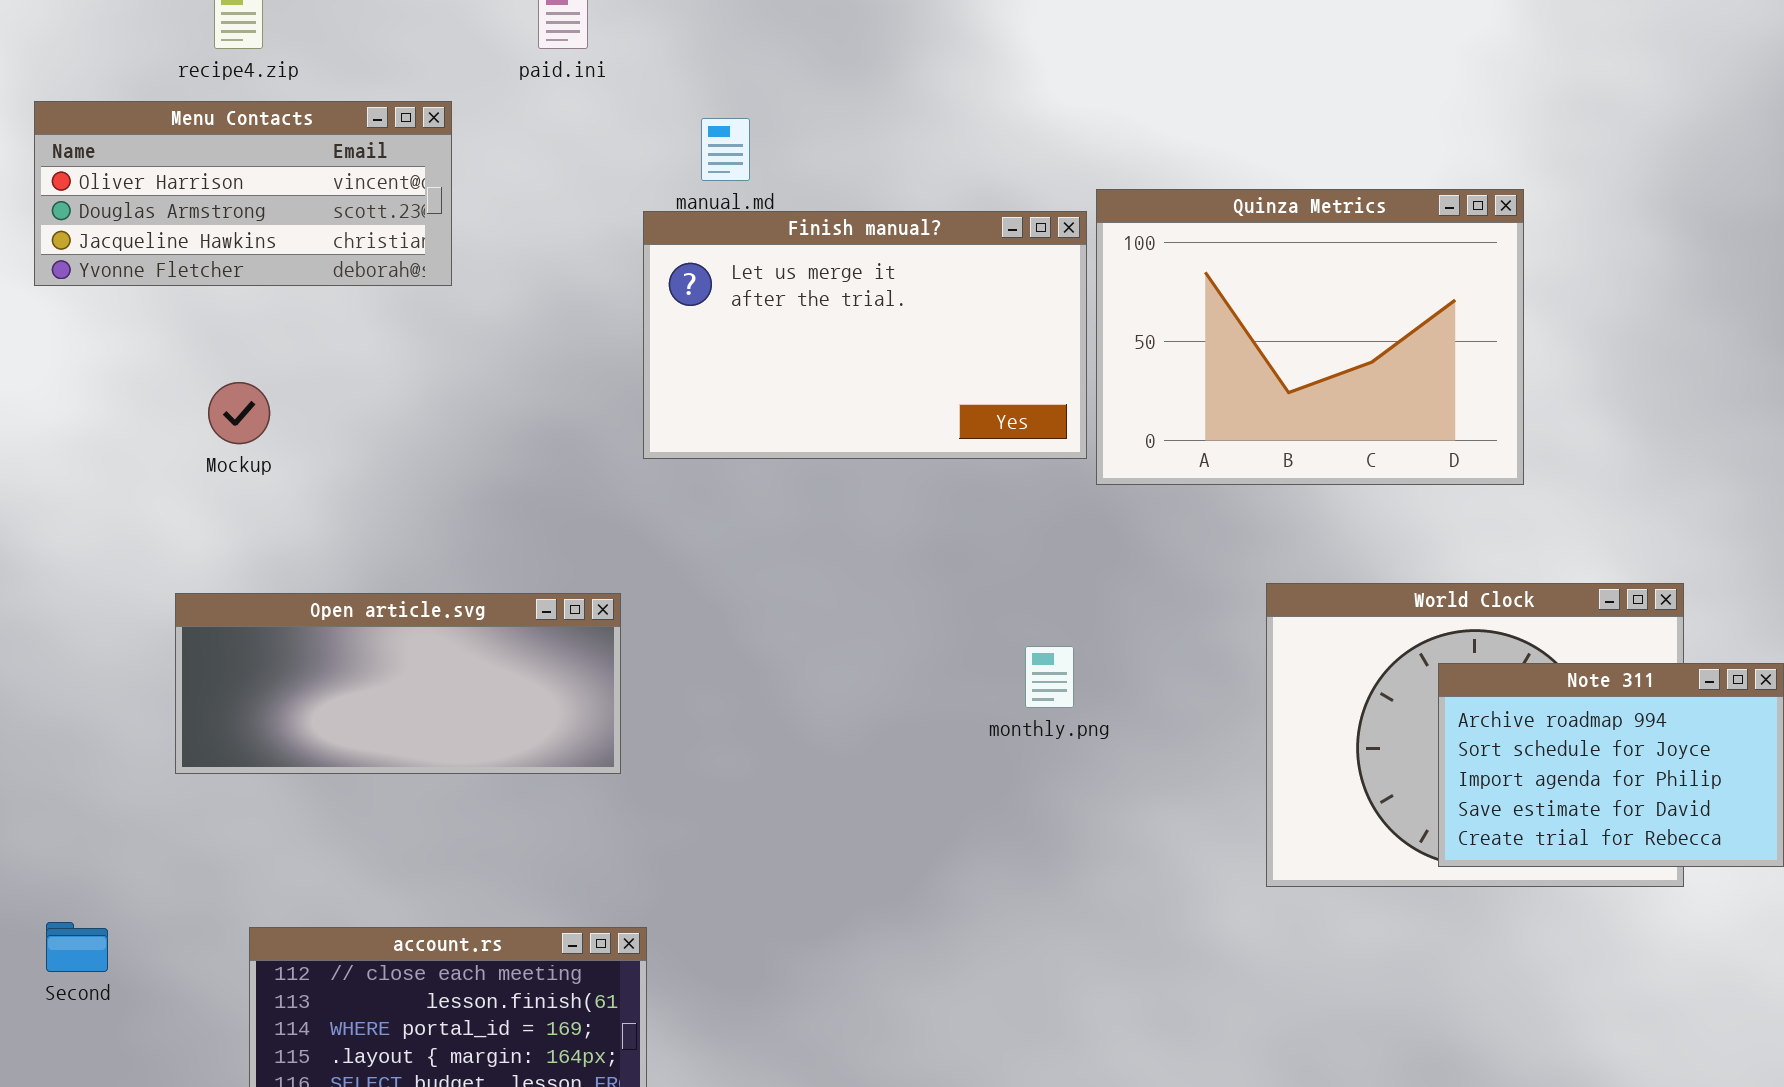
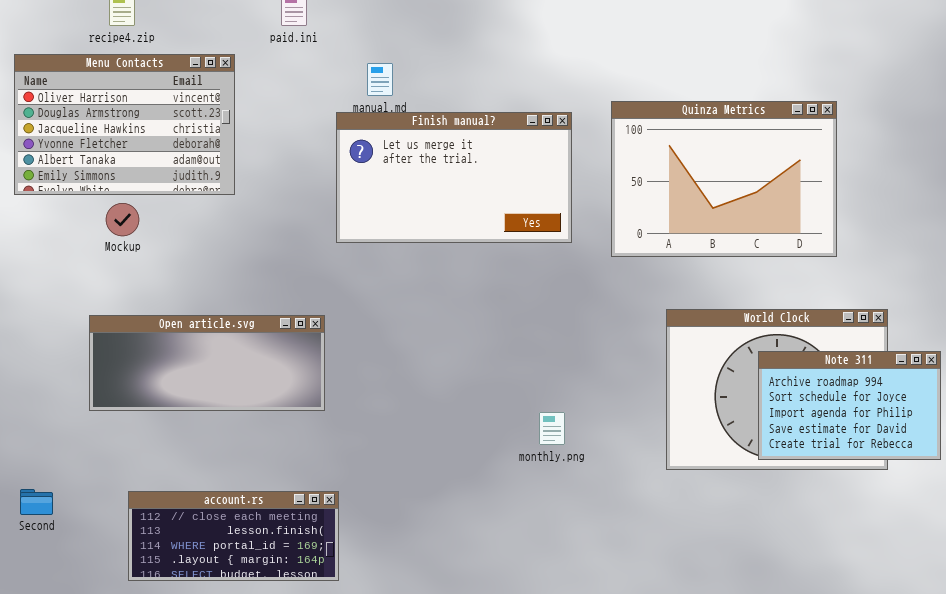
Menu Contacts: [34,101,452,286] -> [14,54,235,195], resized
Quinza Metrics: [1096,189,1524,485] -> [611,101,837,257], moved
monthly.png: [1025,646,1074,708] -> [539,412,565,445], moved

